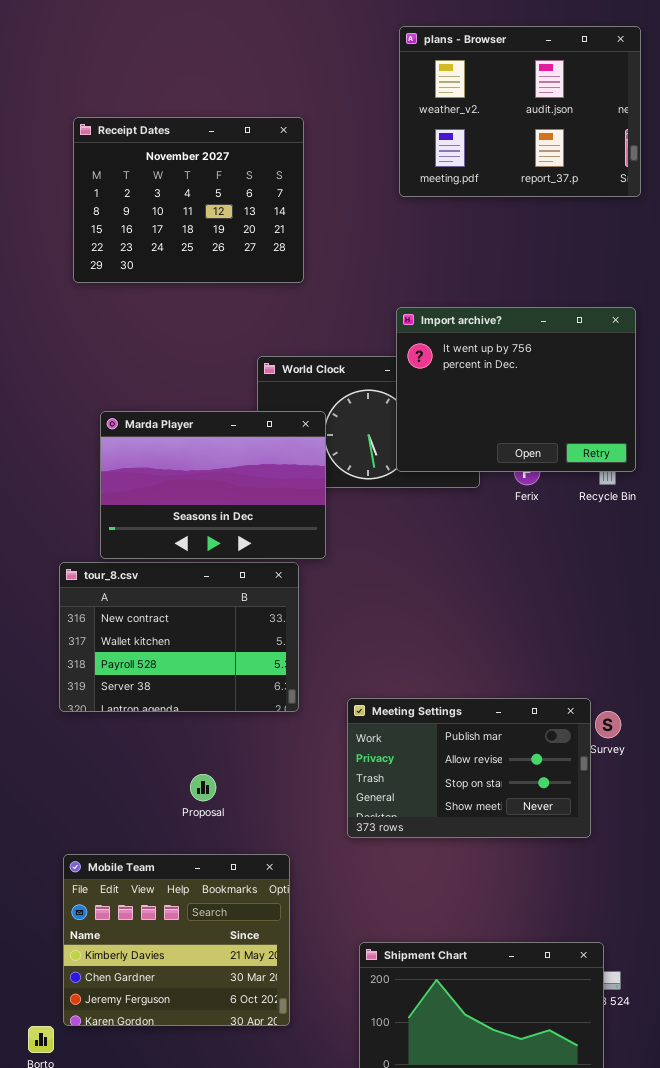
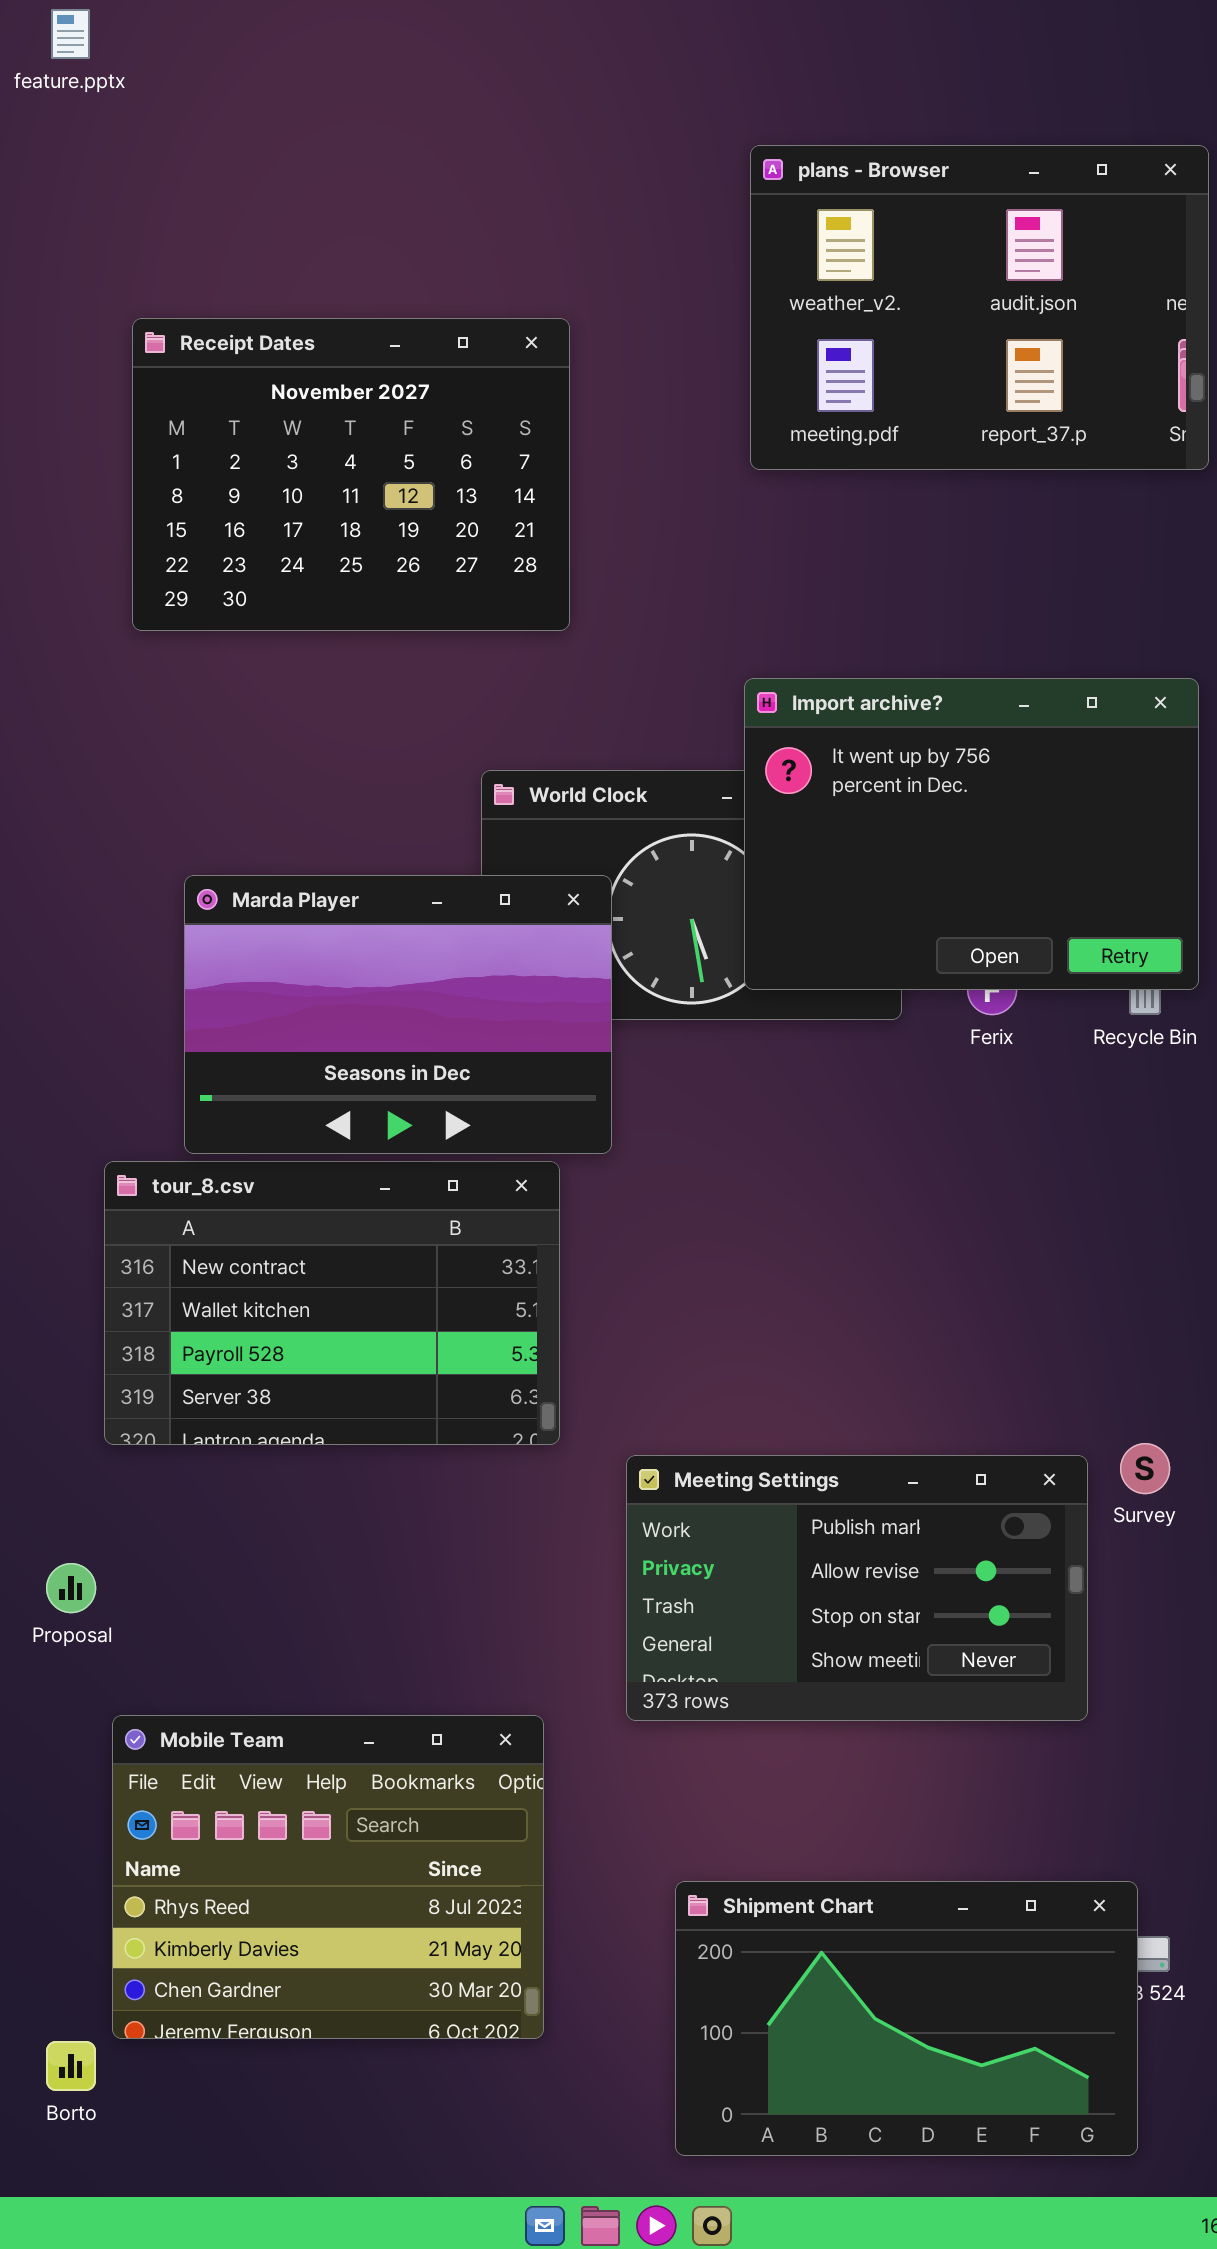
Meeting Settings: [347,698,591,838] -> [626,1455,1088,1721], moved
Proposal: [190,774,216,801] -> [46,1563,96,1613], moved
Mobile Team: [63,854,290,1026] -> [112,1715,544,2039], scrolled up 1 row

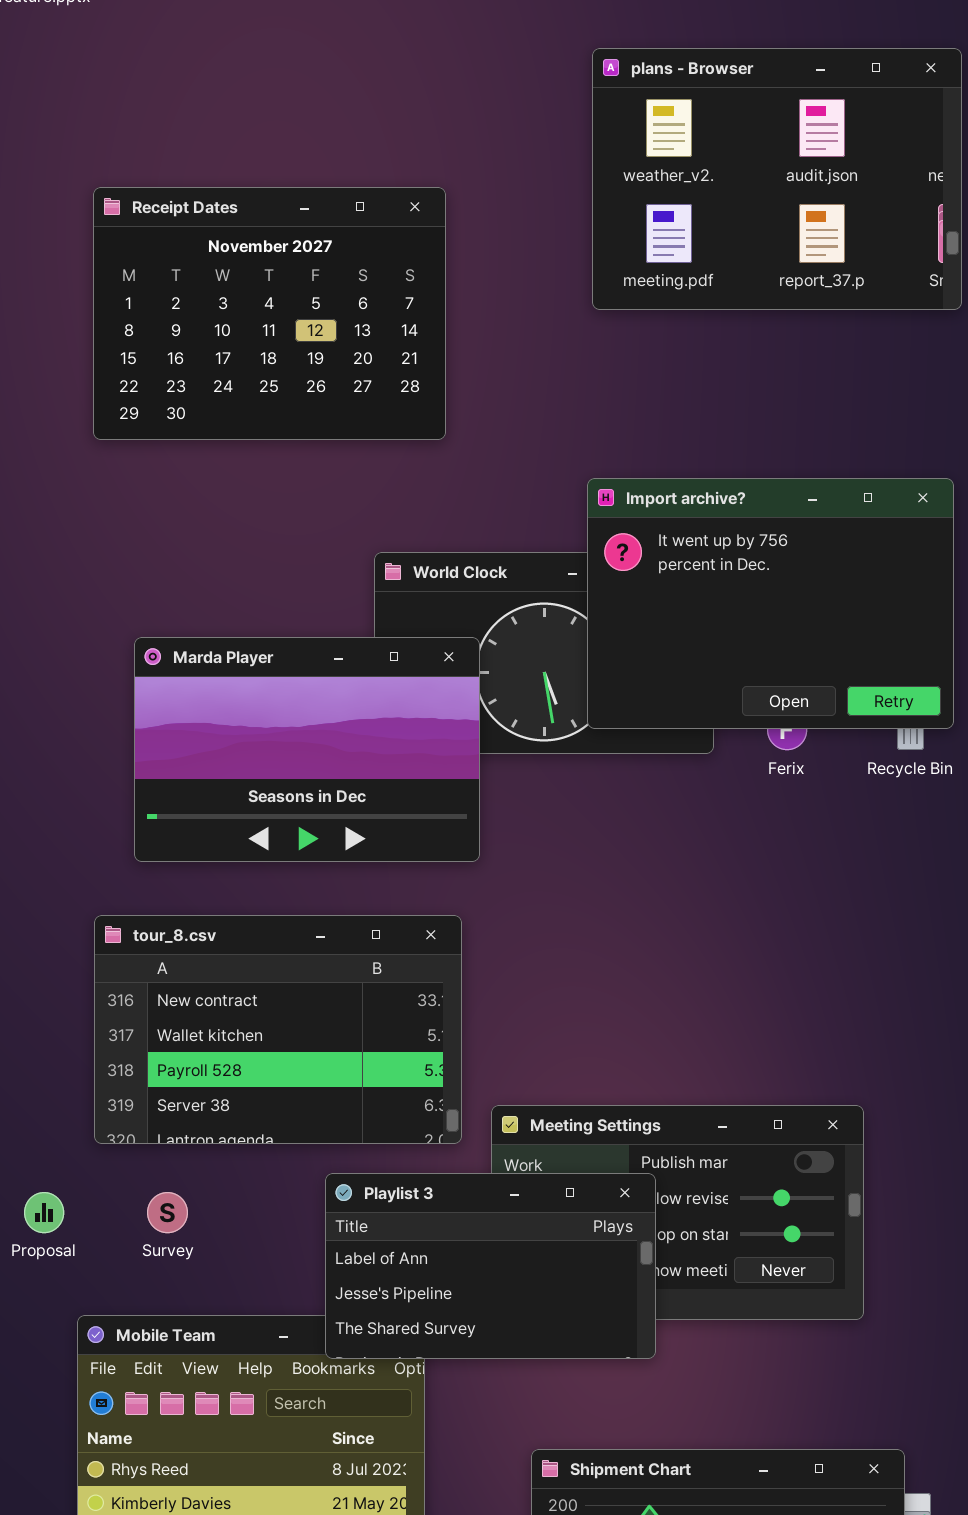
tour_8.csv: [104,1161,560,1445] -> [94,915,462,1144], moved
Survey: [1120,1443,1170,1494] -> [147,1192,188,1233], moved
Playlist 3: none -> [325,1173,656,1359], opened

